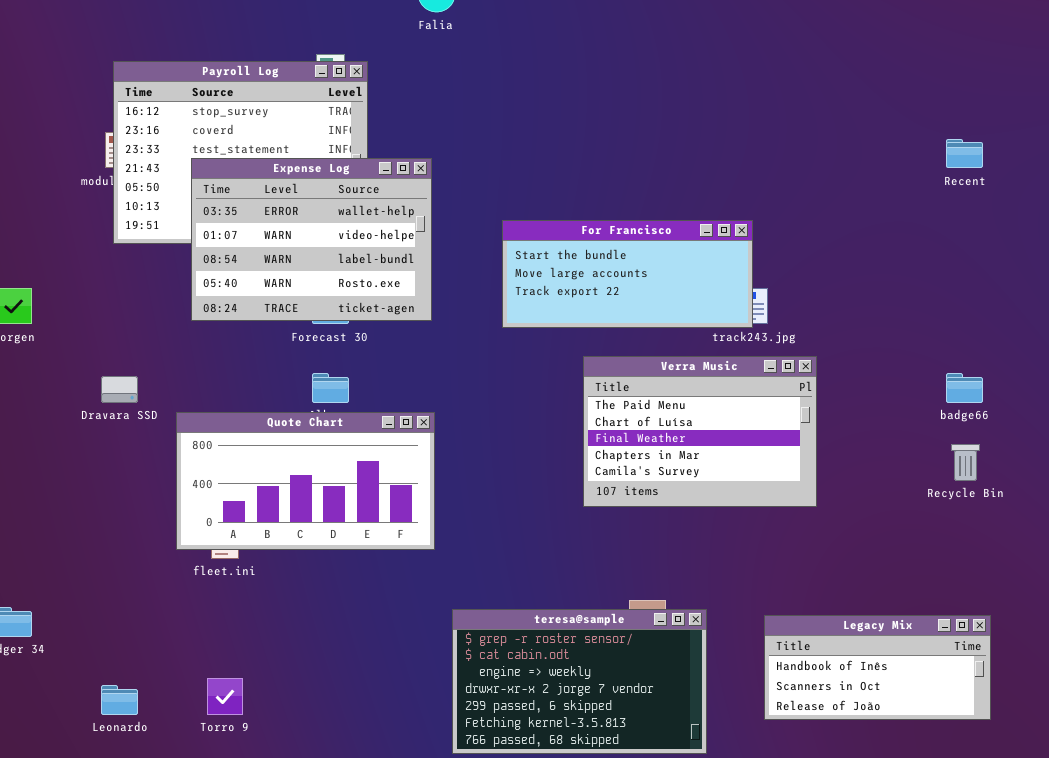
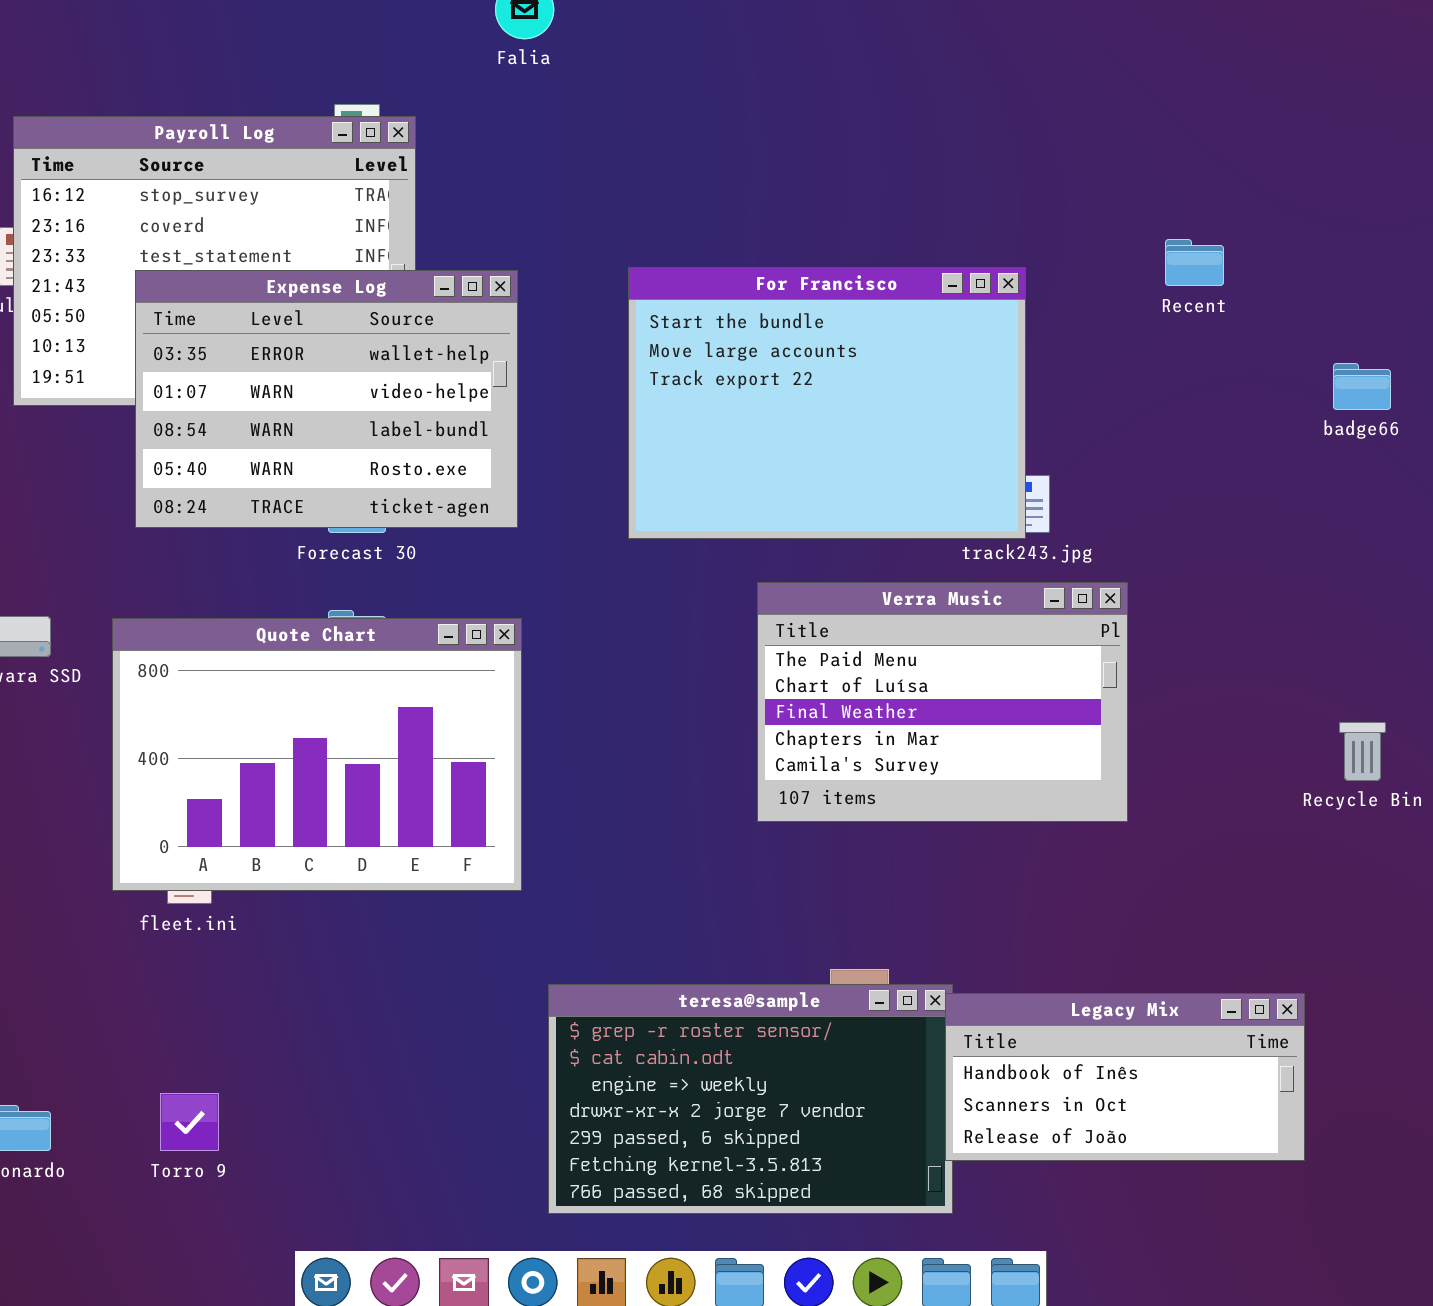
Recent: [946,139,983,168] -> [1165,239,1224,286], moved
For Francisco: [502,220,753,328] -> [628,267,1026,539], resized
badge66: [946,373,983,403] -> [1333,363,1391,410], moved
Quote Chart: [176,412,435,550] -> [112,618,522,891], resized
Legacy Mix: [764,615,991,720] -> [945,993,1305,1161], moved

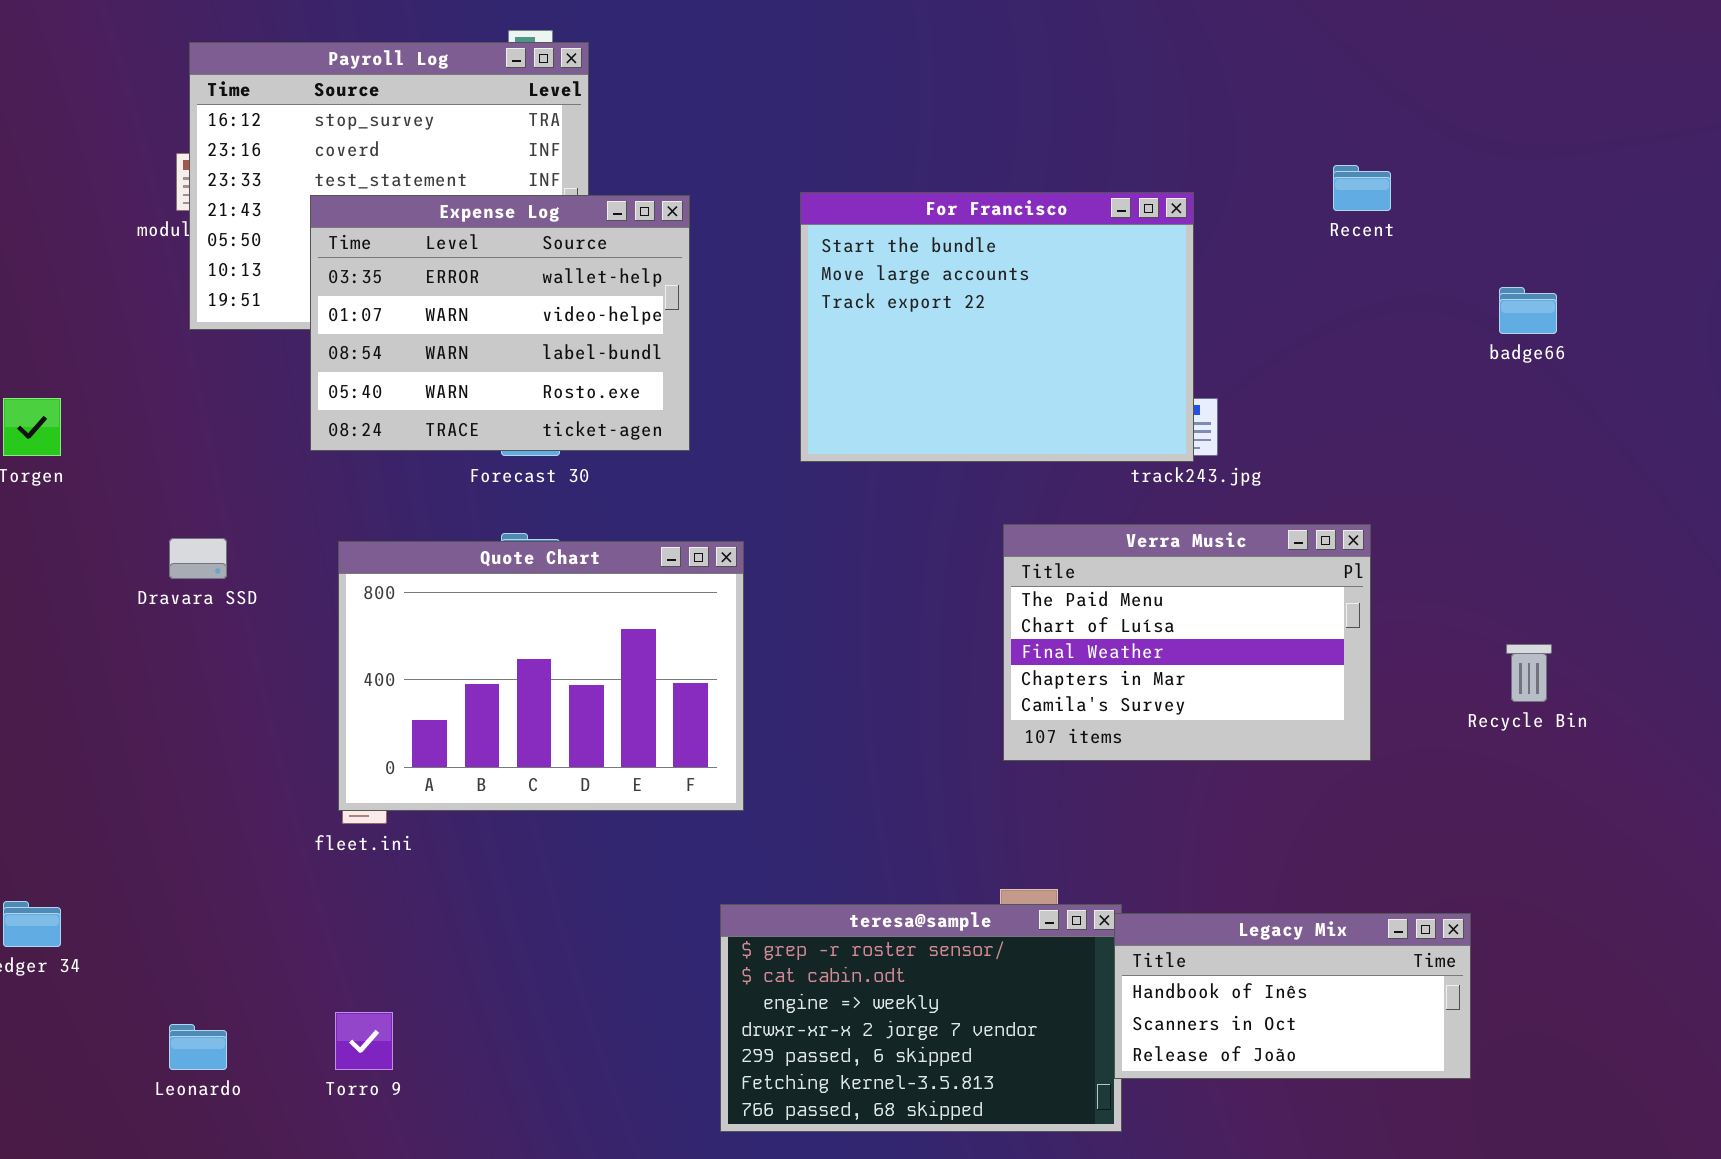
Verra Music: [757,582,1128,822] -> [1003,524,1371,761], moved
Quote Chart: [112,618,522,891] -> [338,541,744,811], moved

